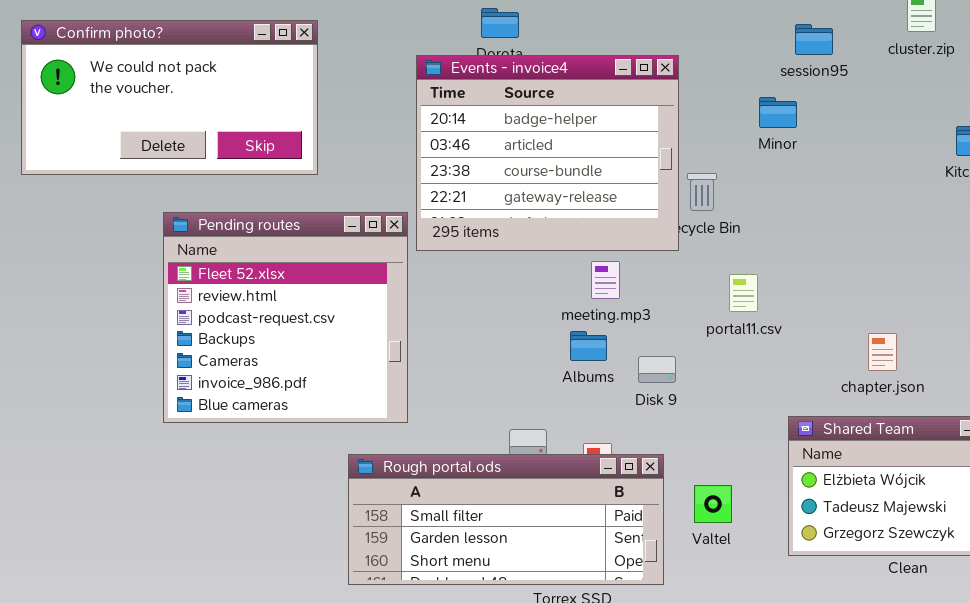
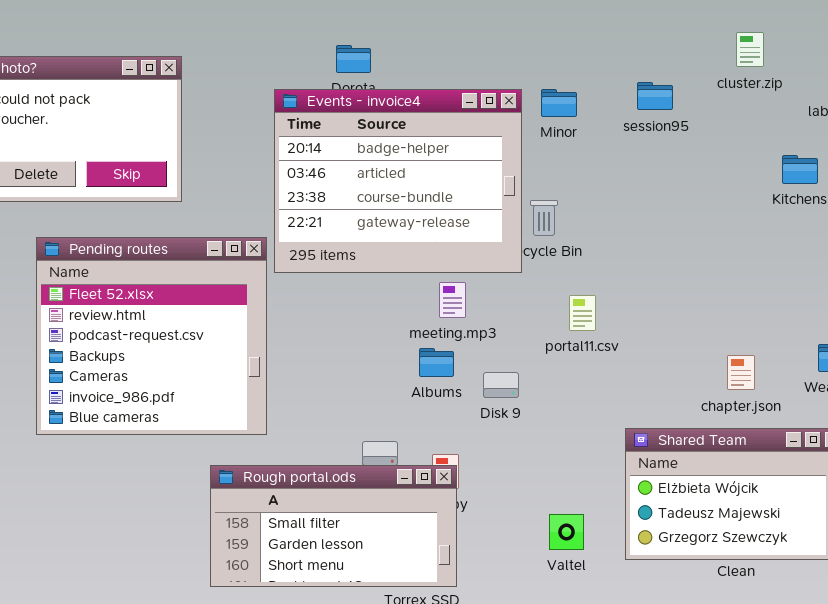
session95: [795,24,833,55] -> [637,82,673,110], moved
Minor: [759,97,797,128] -> [541,89,577,117], moved
chapter.json: [868,333,897,371] -> [727,355,755,390], moved
Rough portal.ods: [348,454,664,585] -> [210,465,457,587], resized
Valtel: [694,485,732,523] -> [549,514,584,550], moved

